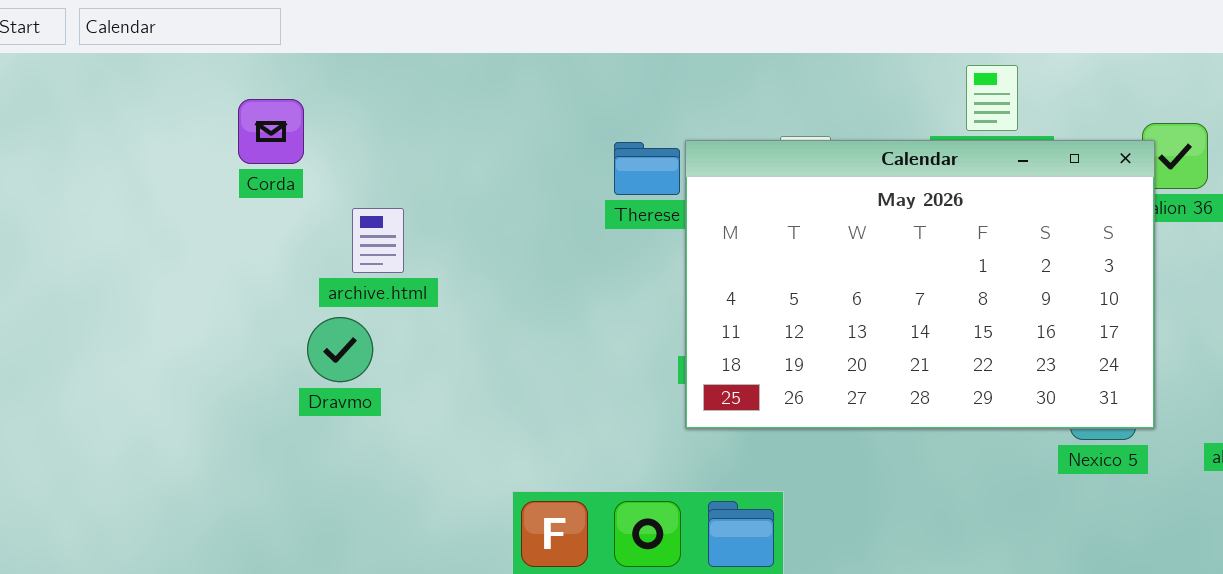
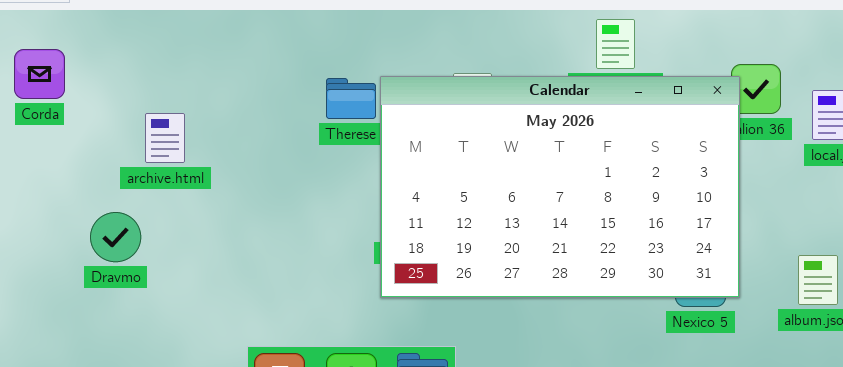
Corda: [238,99,304,164] -> [14,49,65,99], moved
archive.html: [352,208,404,273] -> [145,113,185,163], moved

